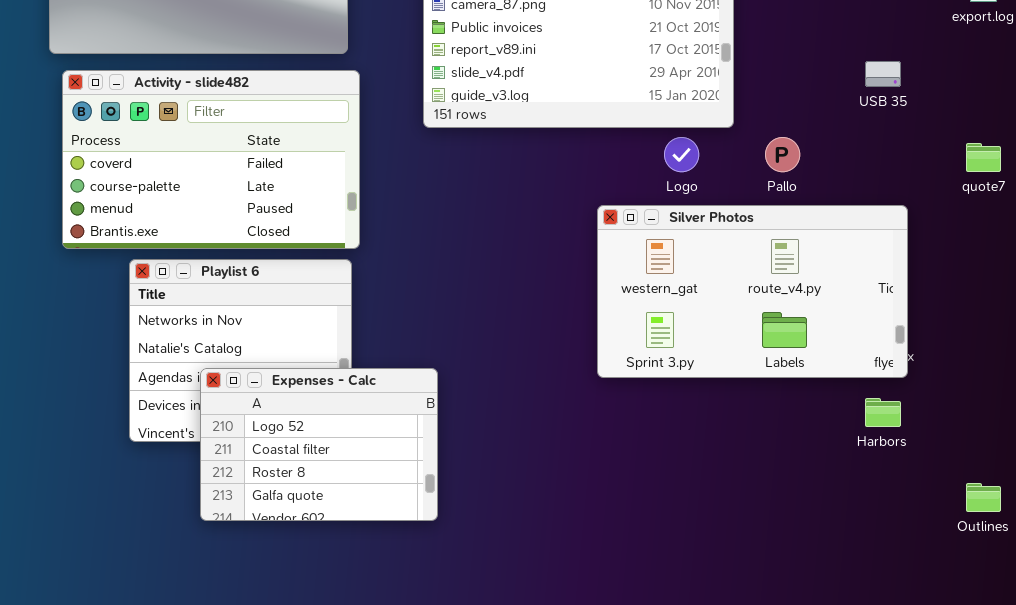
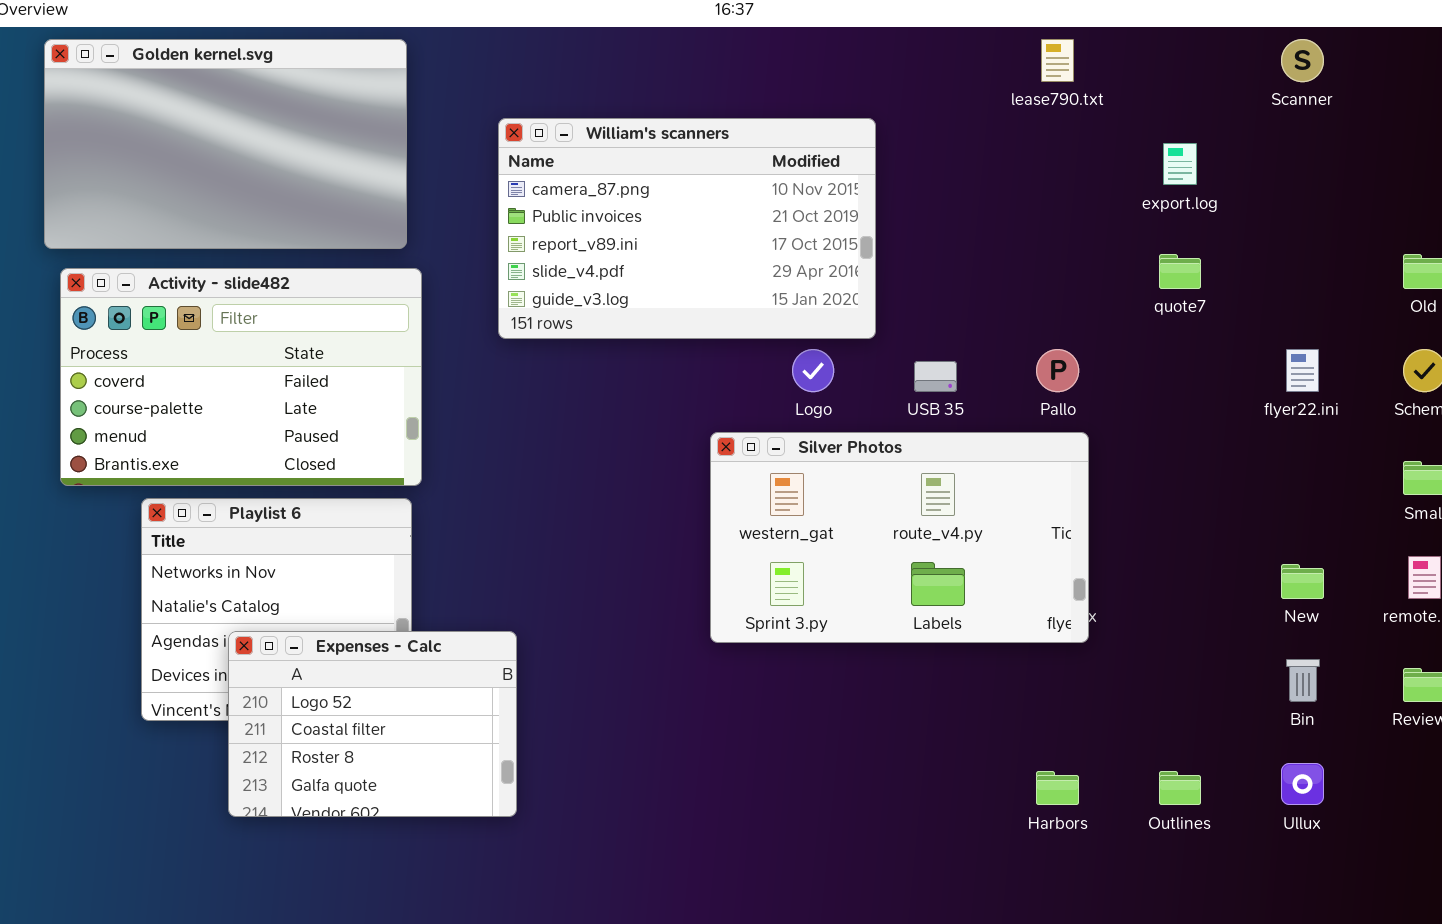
USB 35: [865,61,901,87] -> [914,361,957,392], moved
Pallo: [765,137,800,172] -> [1036,349,1079,392], moved
quote7: [966,143,1001,172] -> [1159,254,1201,289], moved
Harbors: [865,398,901,427] -> [1036,771,1079,805], moved

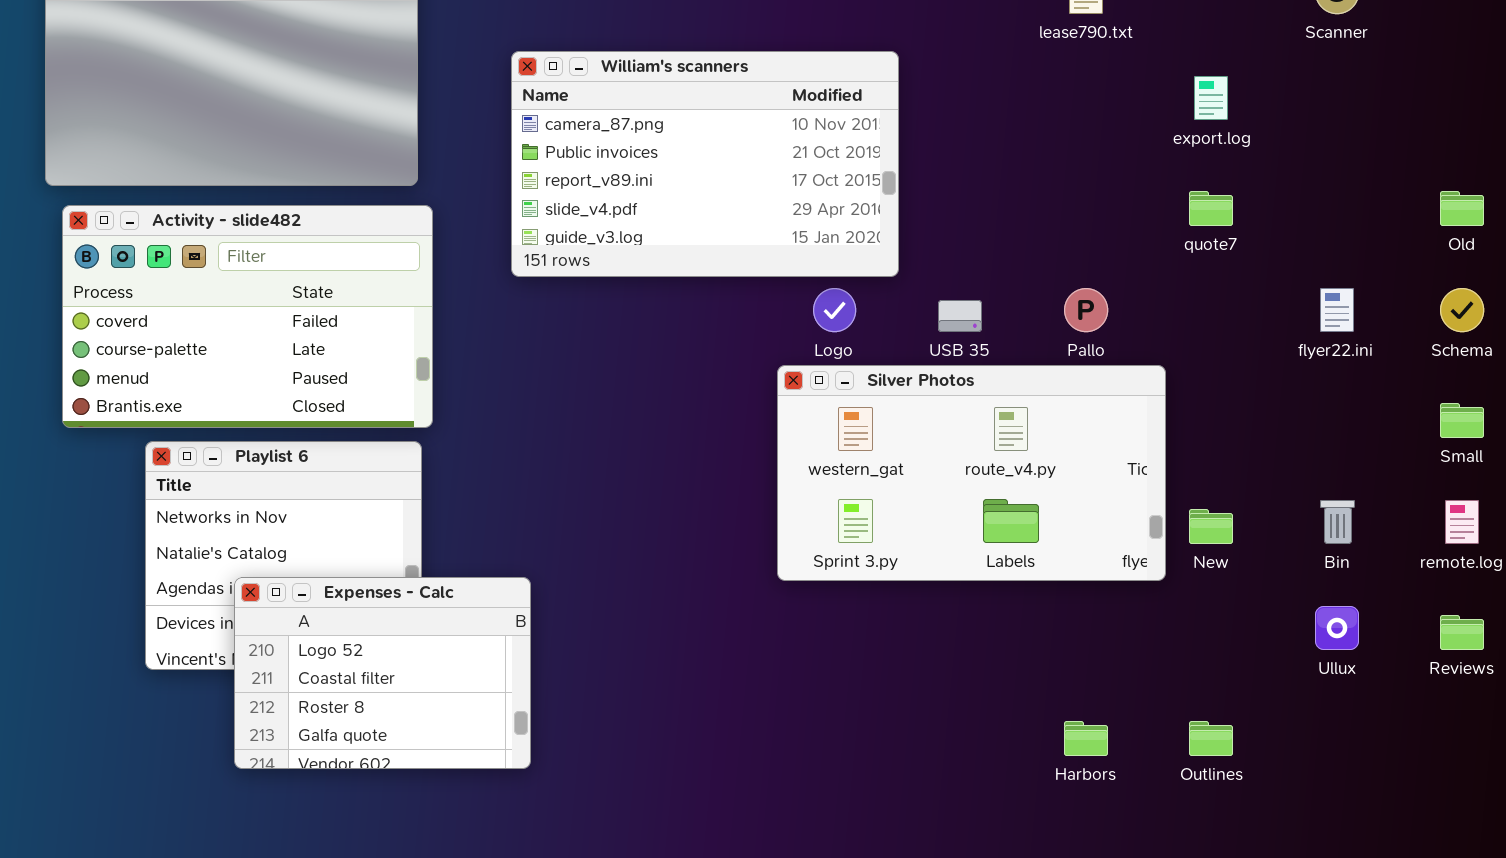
Silver Photos: [710,432,1089,643] -> [777,365,1166,581], moved
New: [1281,564,1324,599] -> [1189,509,1233,544], moved
Bin: [1286,659,1320,702] -> [1320,500,1355,544], moved
Ullux: [1281,763,1324,805] -> [1315,606,1359,650], moved

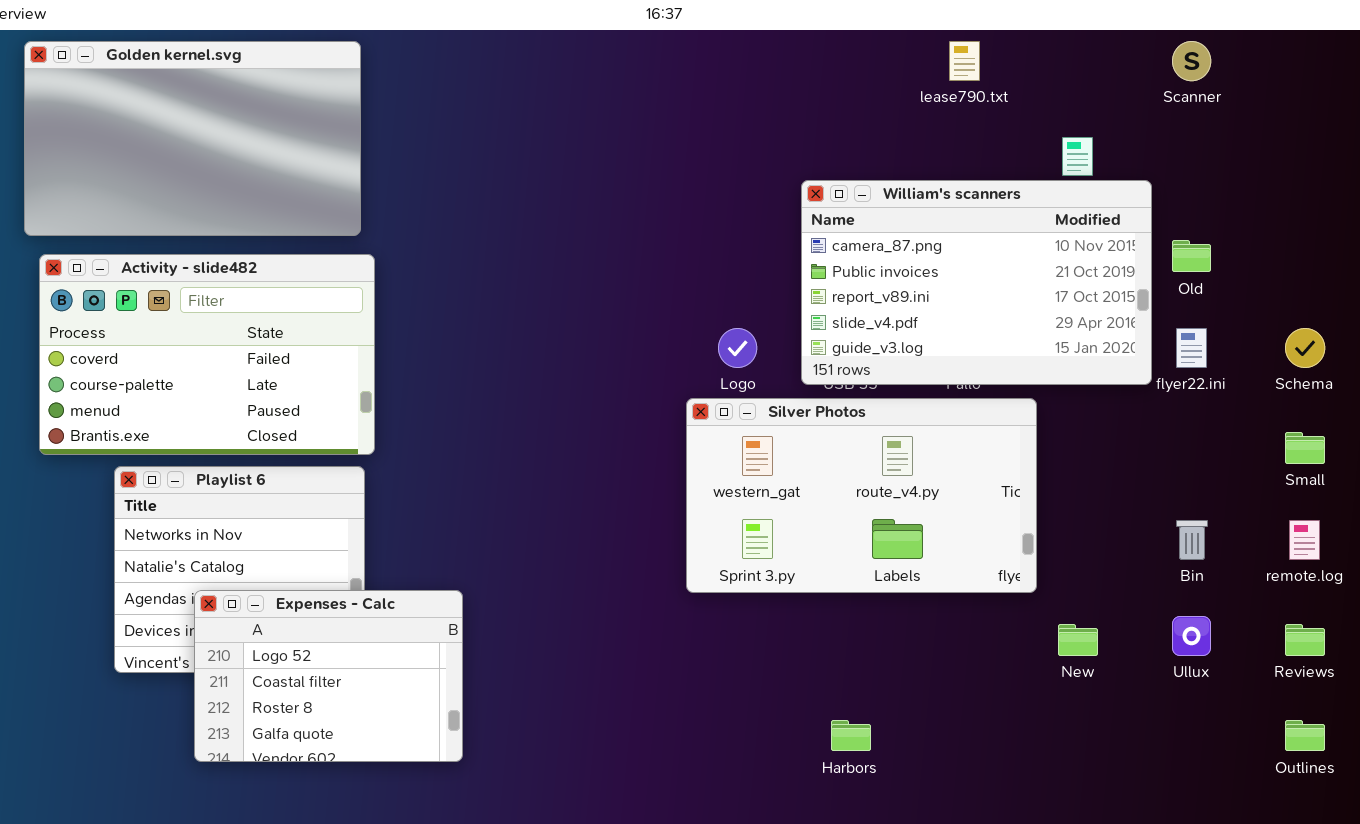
William's scanners: [511,51,899,277] -> [801,180,1152,385], moved
Old: [1440,191,1484,226] -> [1172,240,1211,272], moved
New: [1189,509,1233,544] -> [1058,624,1098,656], moved
Harbors: [1064,721,1108,756] -> [831,720,871,751], moved
Outlines: [1189,721,1233,756] -> [1285,720,1325,751], moved

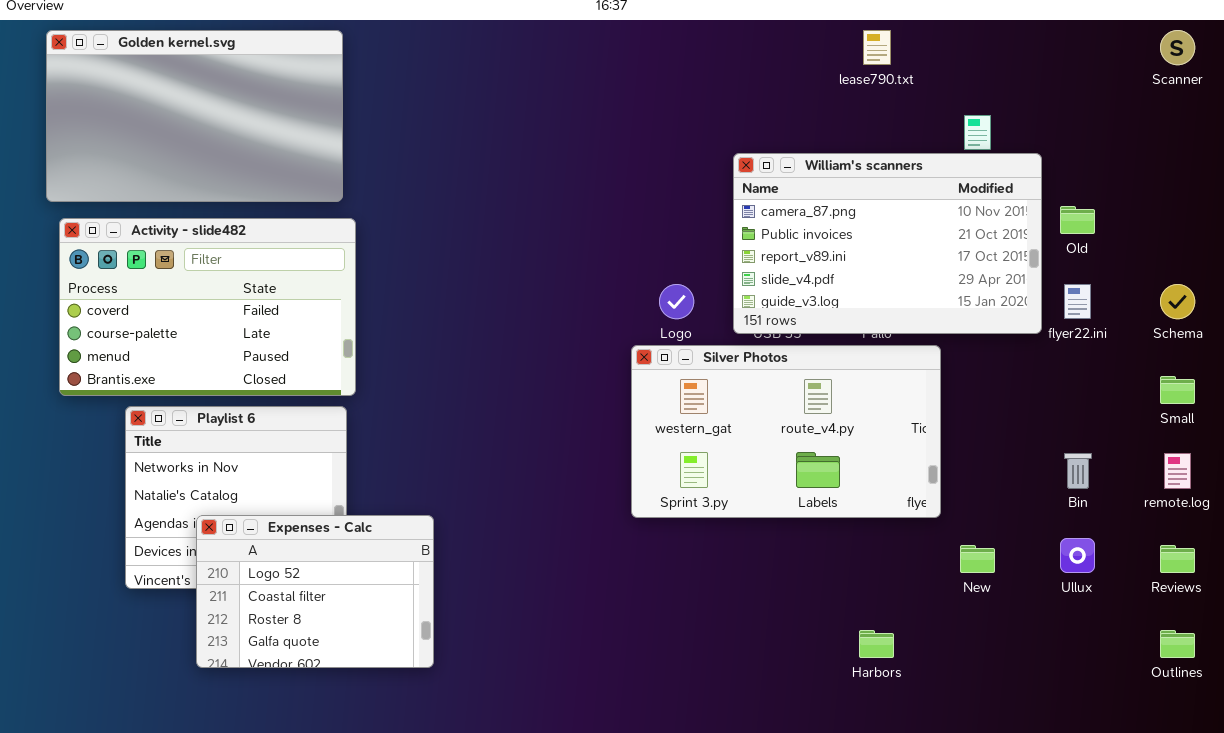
Scanner: [1172,41,1211,81] -> [1160,30,1195,65], moved
Harbors: [831,720,871,751] -> [859,630,894,658], moved

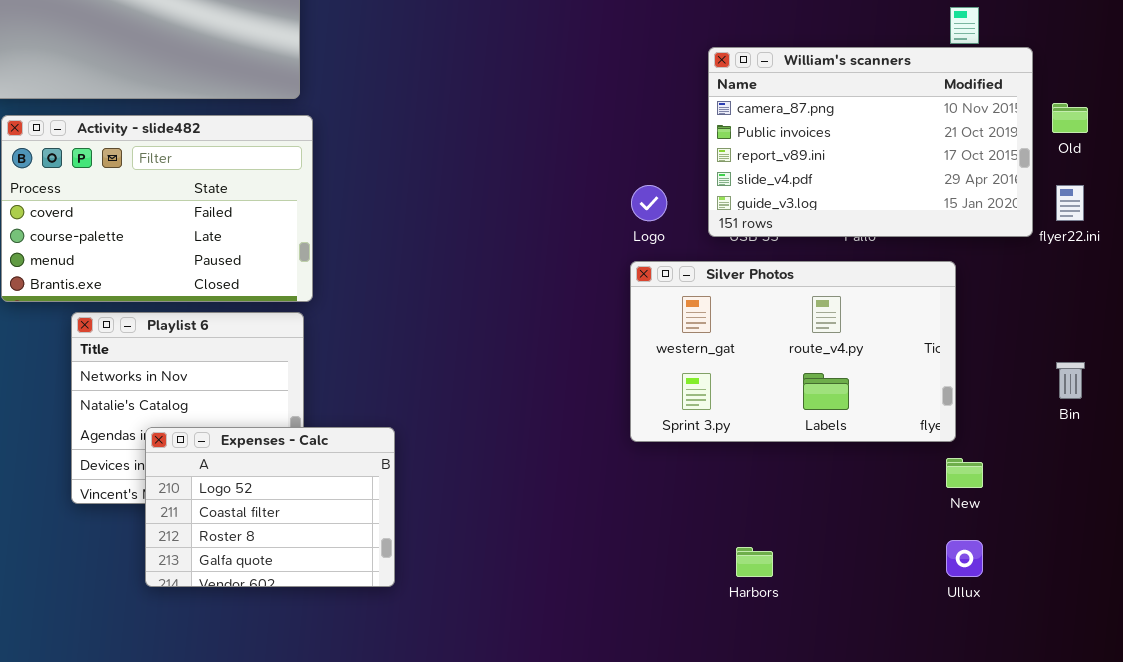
Silver Photos: [631,345,941,518] -> [630,261,956,442], moved
Ullux: [1060,538,1095,573] -> [946,540,983,577], moved
Harbors: [859,630,894,658] -> [736,547,773,577], moved

